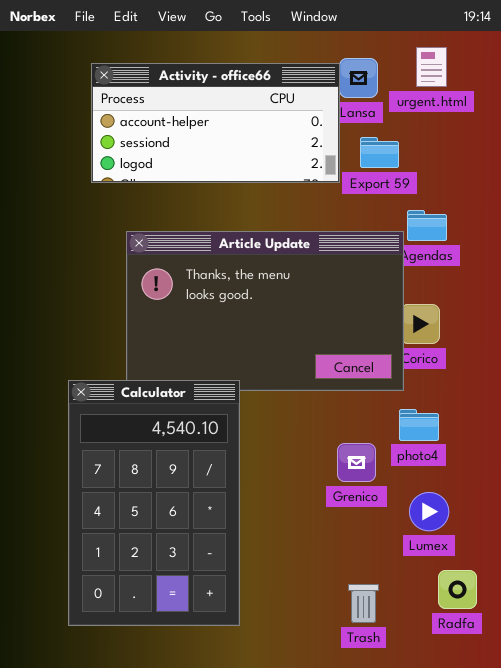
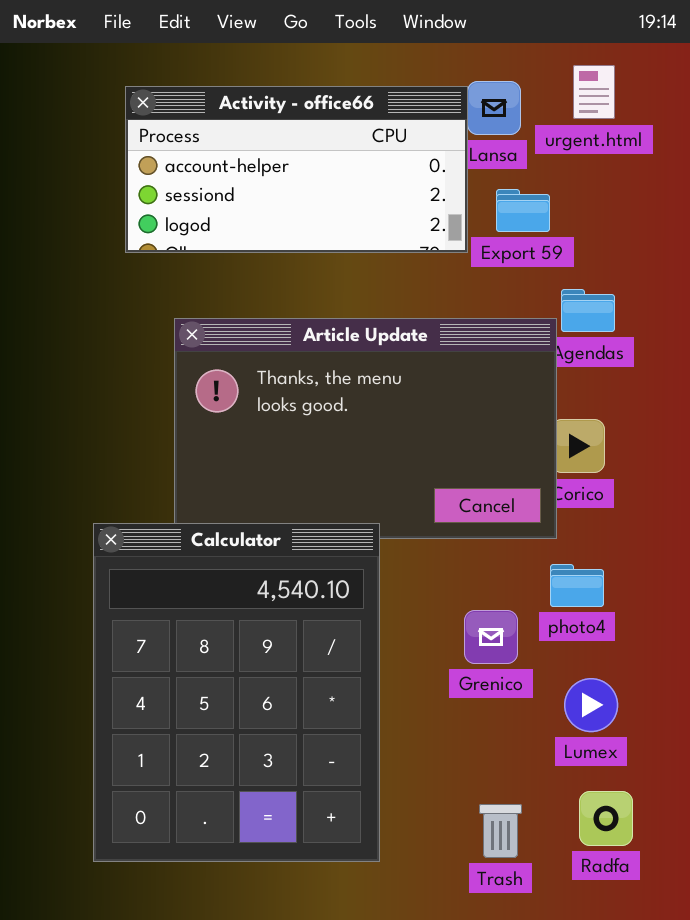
Calculator: [68,380,240,626] -> [93,523,380,862], resized
Radfa: [438,570,477,609] -> [579,791,633,846], moved

